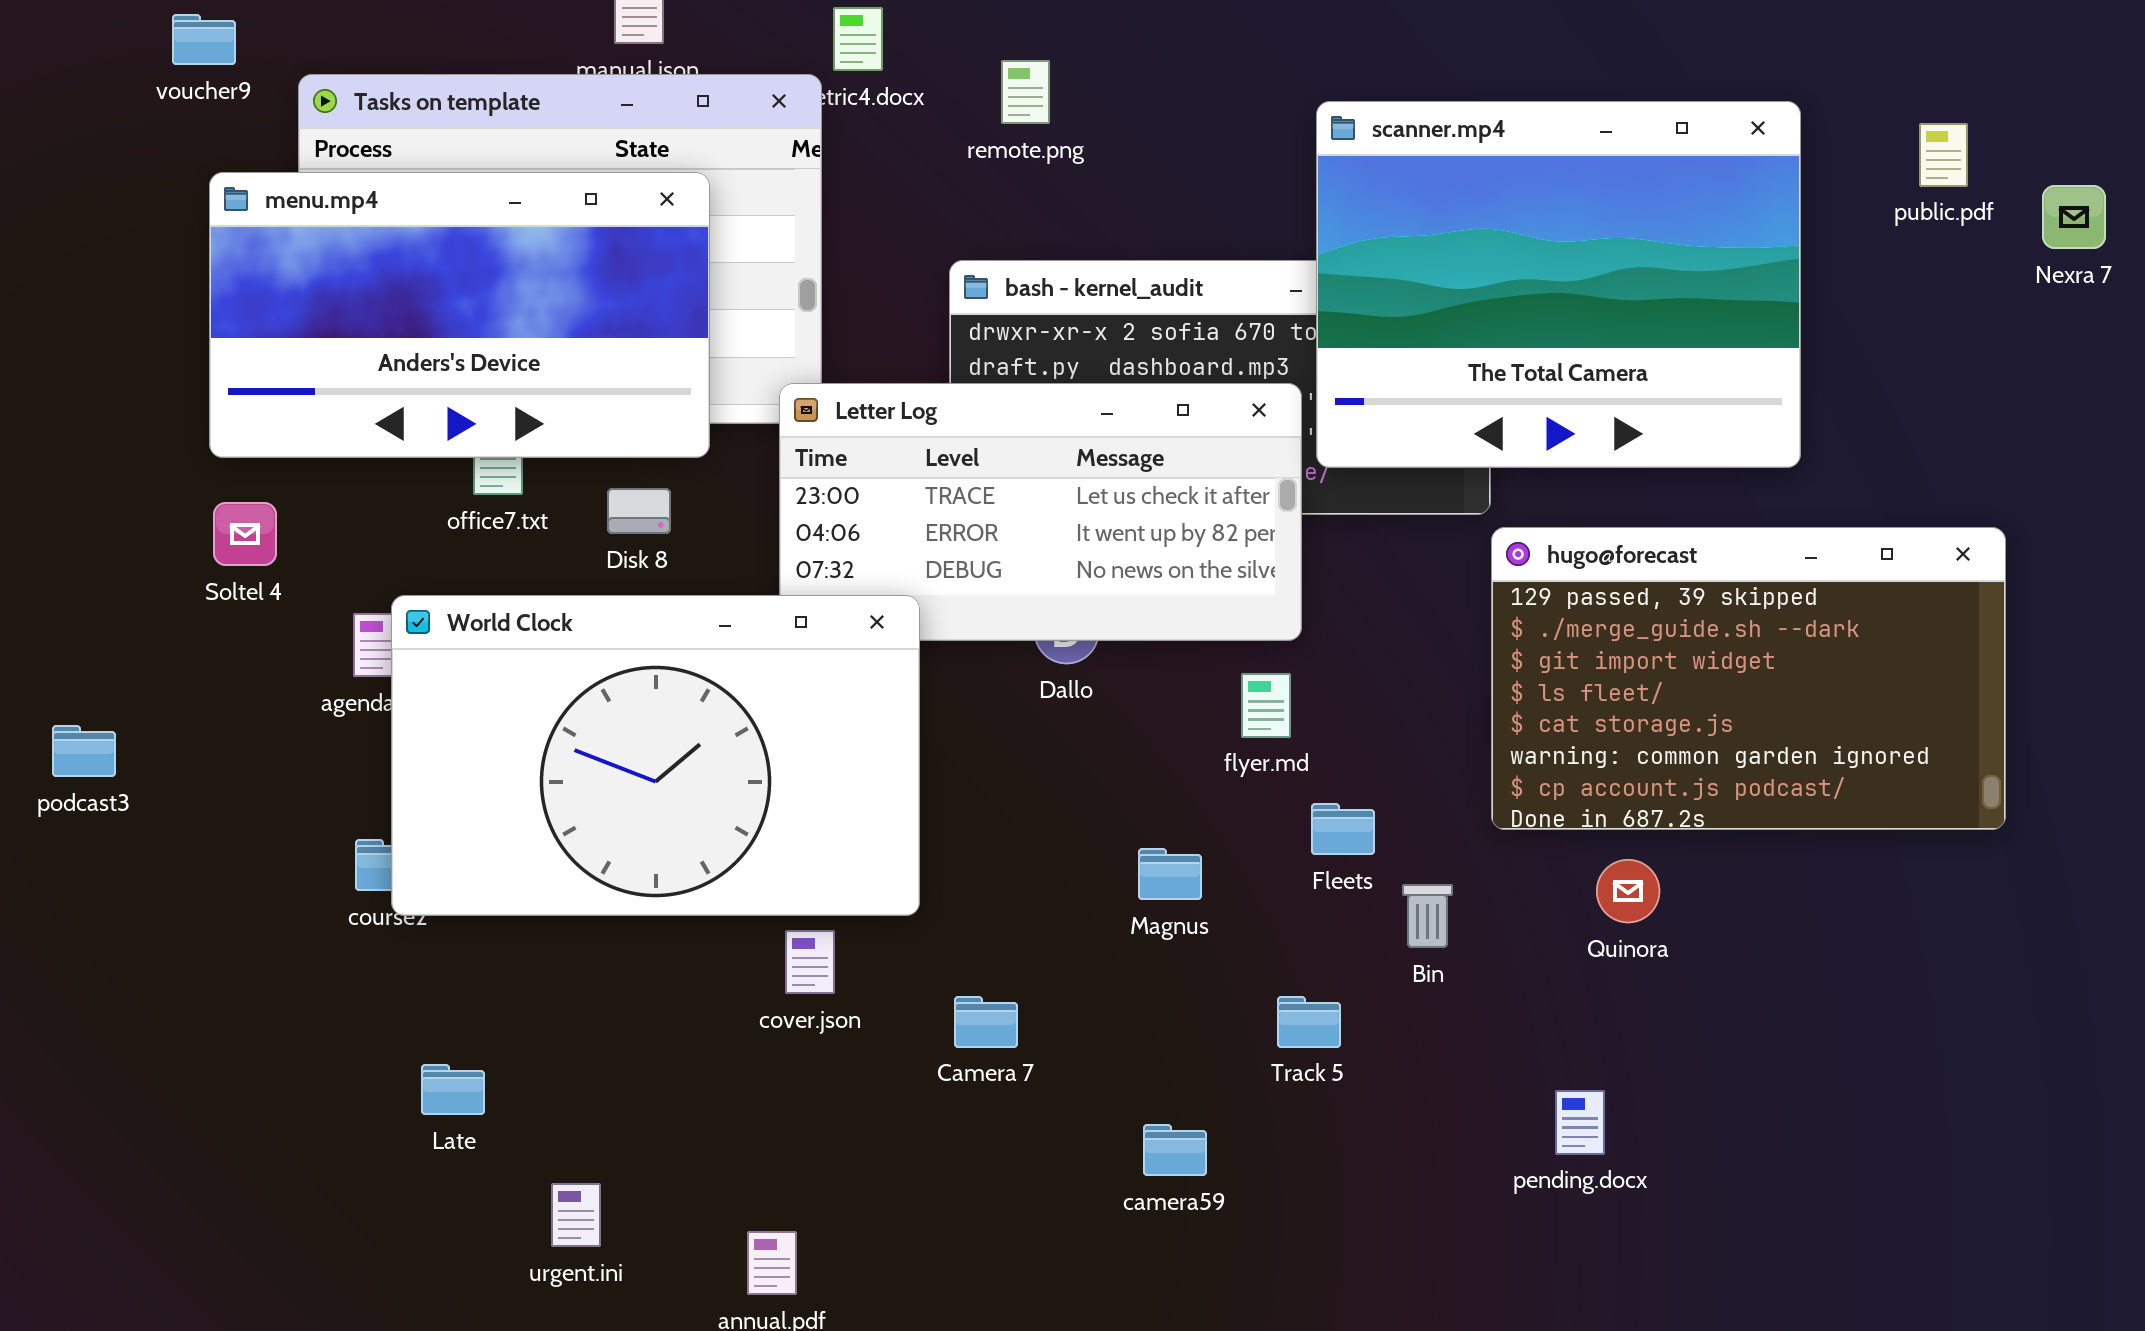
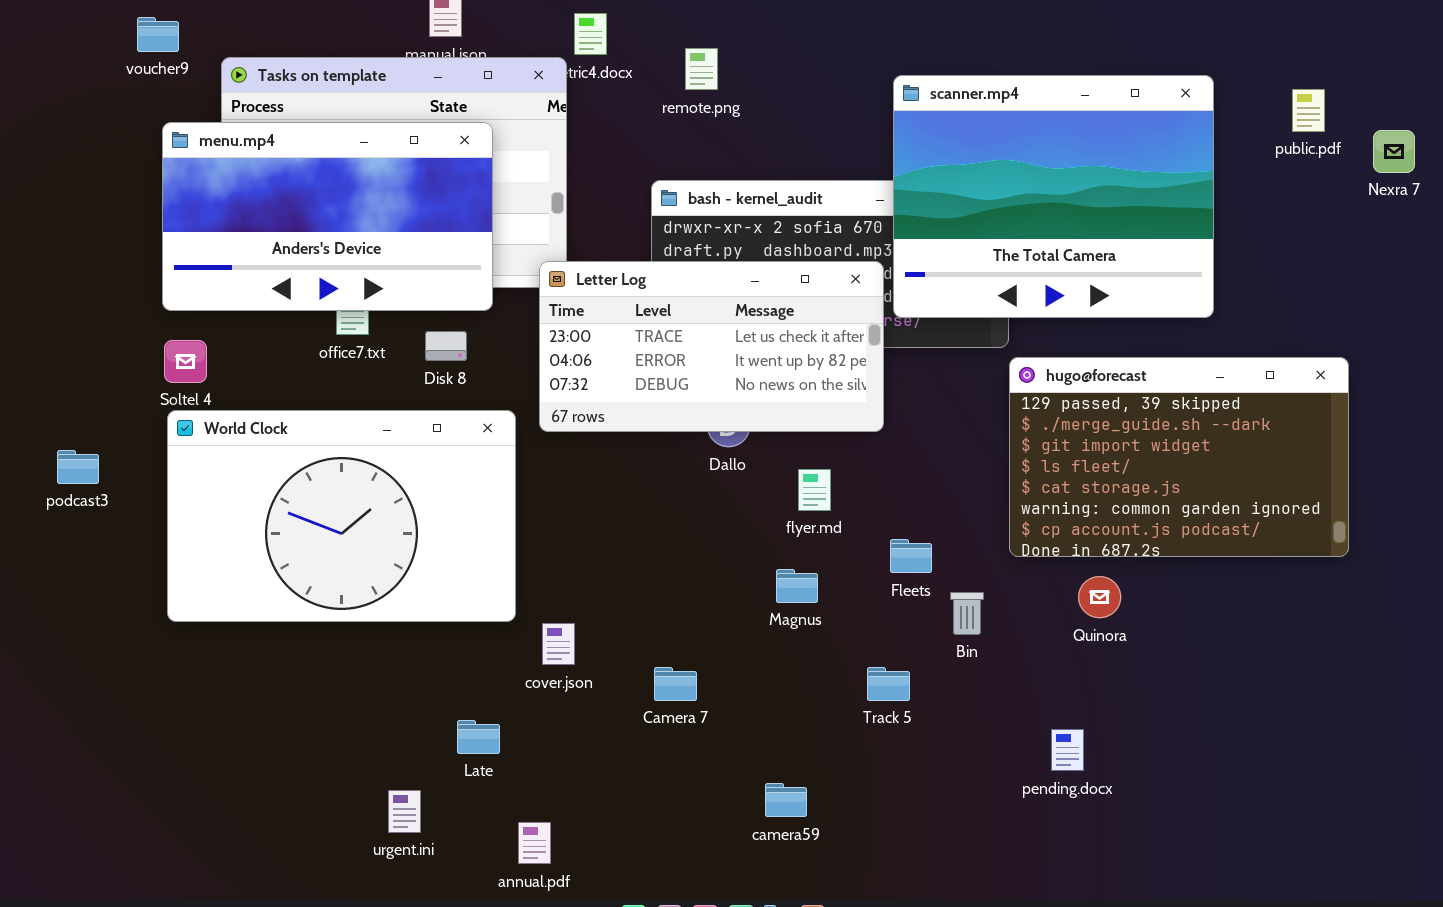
World Clock: [391,595,920,916] -> [167,410,516,622], moved
flyer.md: [1241,673,1291,738] -> [798,469,831,511], moved
podcast3: [52,725,116,777] -> [57,450,99,484], moved
Late: [421,1064,485,1115] -> [457,720,500,754], moved
camera59: [1143,1124,1207,1176] -> [765,783,807,817], moved

